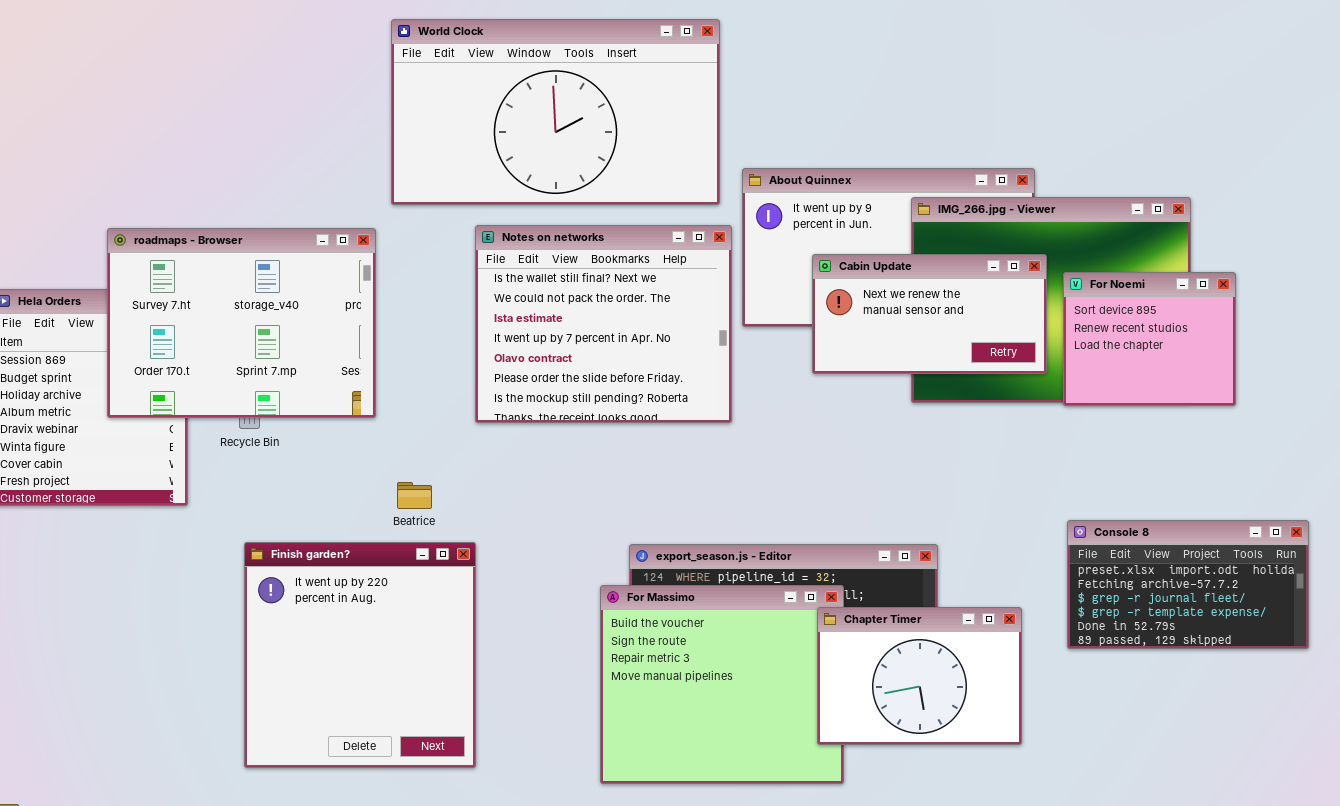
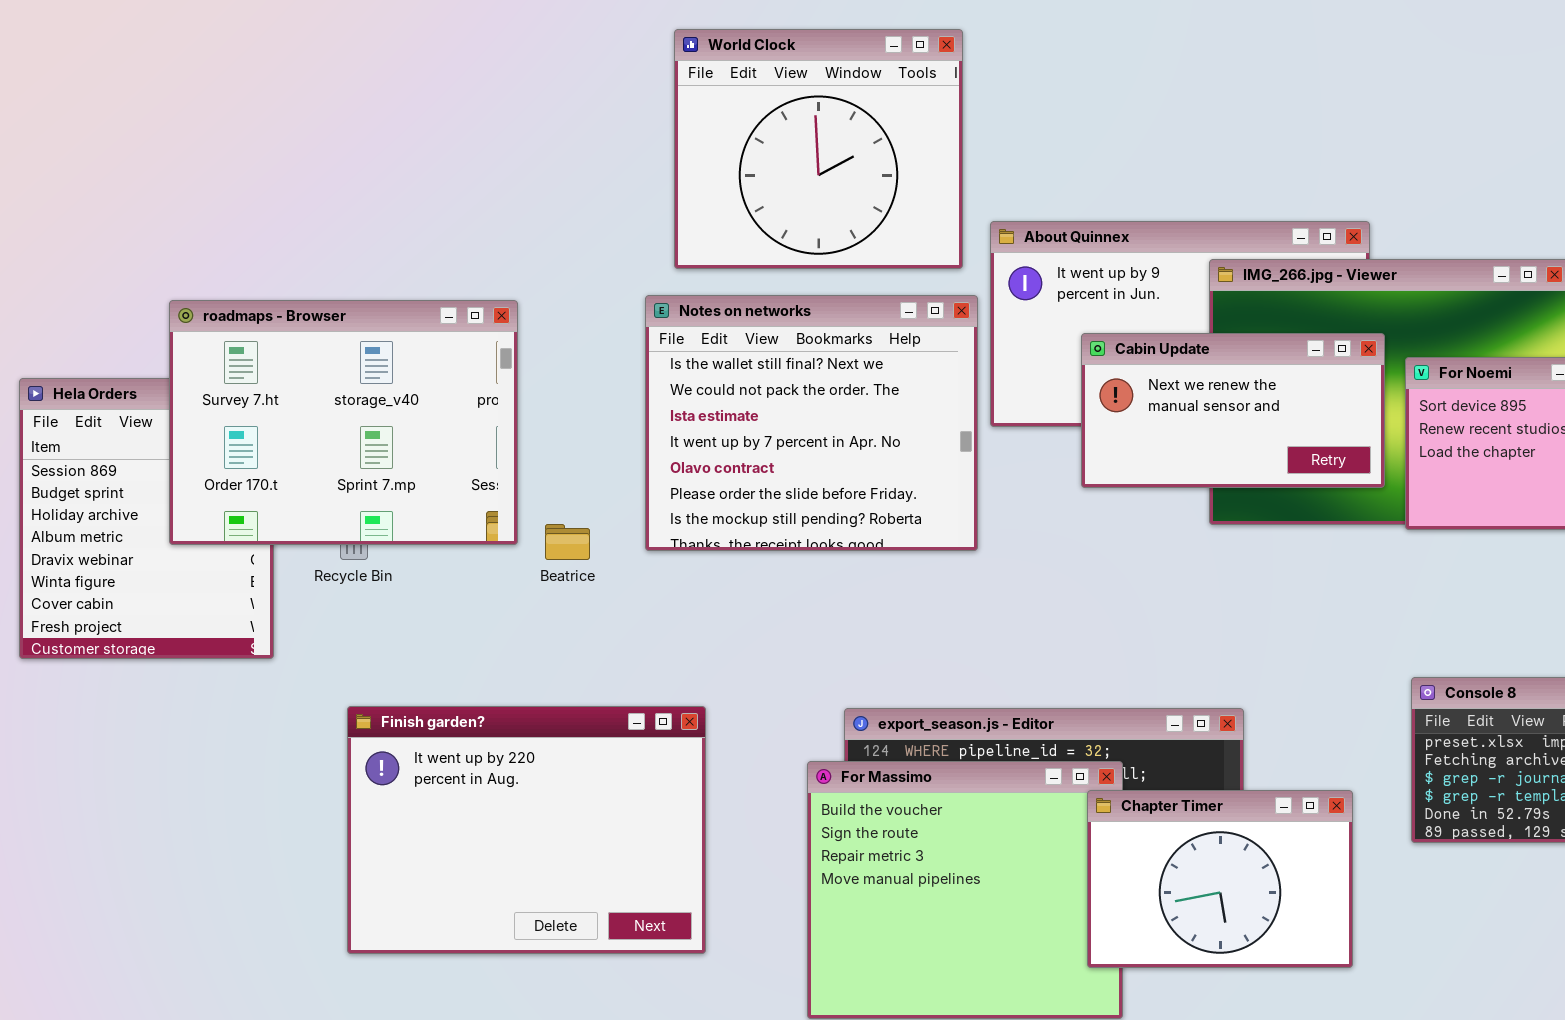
World Clock: [391,19,720,205] -> [674,29,963,269], resized
Beatrice: [397,482,432,509] -> [545,524,590,560], moved
Finish garden?: [244,542,476,768] -> [347,706,706,954], resized

